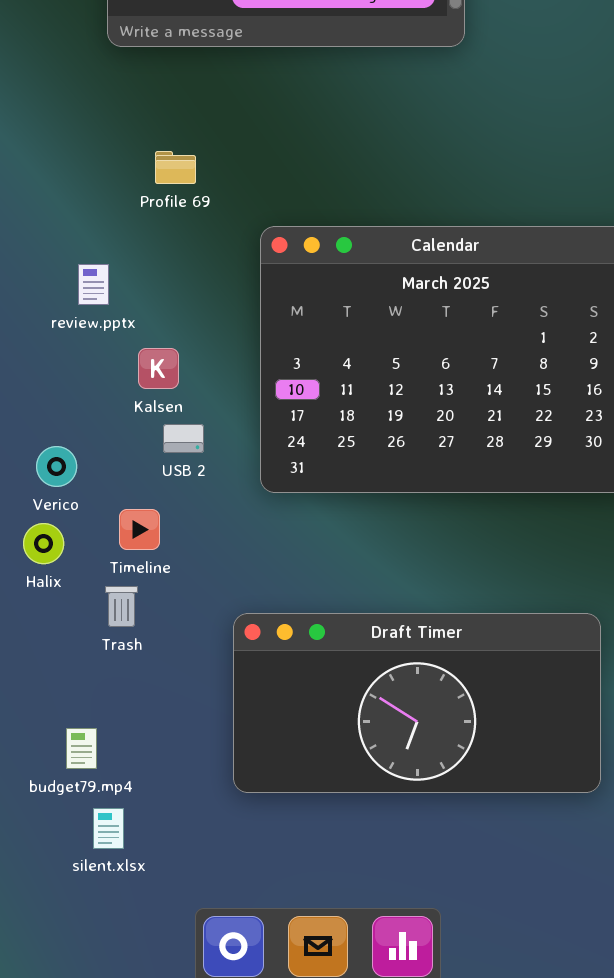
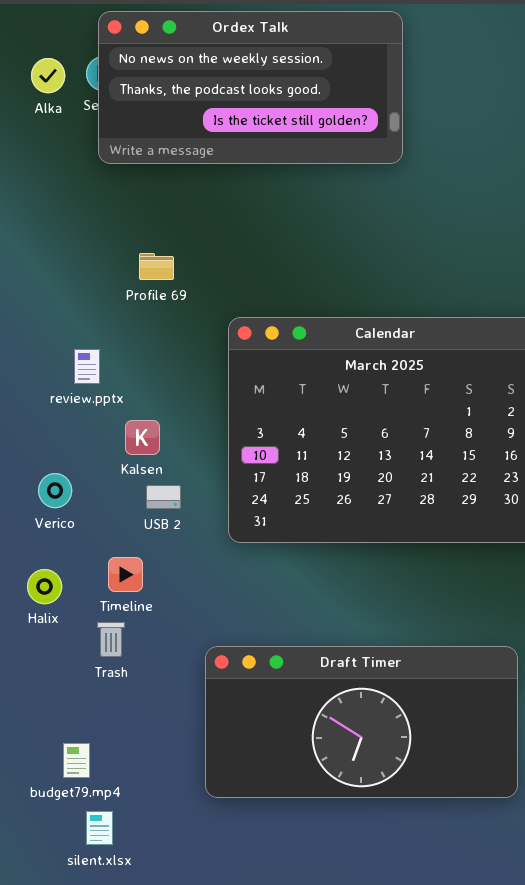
Verico: [36,446,77,487] -> [38,473,72,508], moved

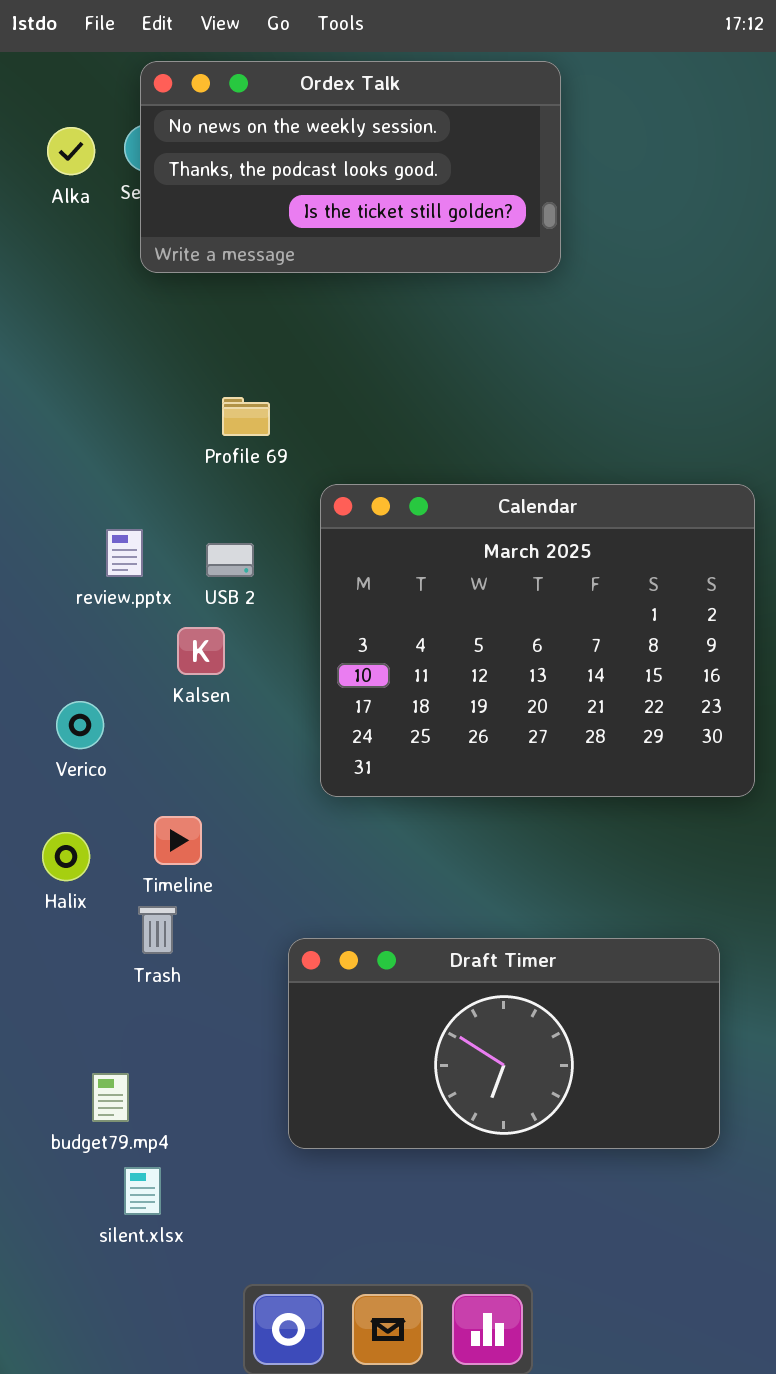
Profile 69: [139,253,174,280] -> [222,397,270,436], moved
USB 2: [146,485,181,509] -> [206,543,254,577], moved

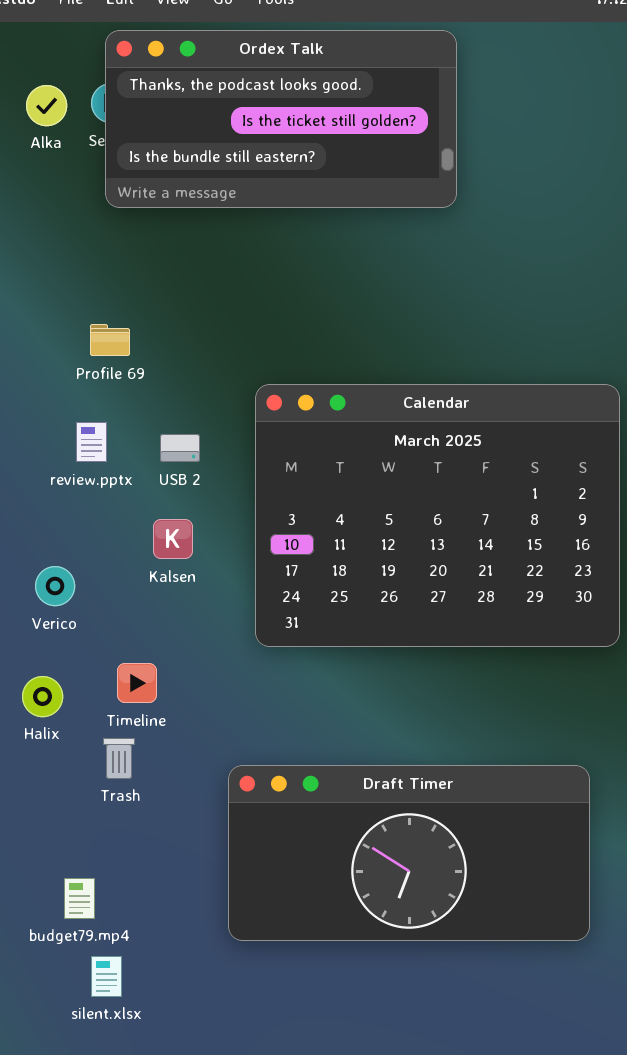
Ordex Talk: [140,61,561,273] -> [105,30,457,208], scrolled down 1 row
Profile 69: [222,397,270,436] -> [90,324,130,356], moved
Kalsen: [177,627,225,675] -> [153,519,193,559], moved

